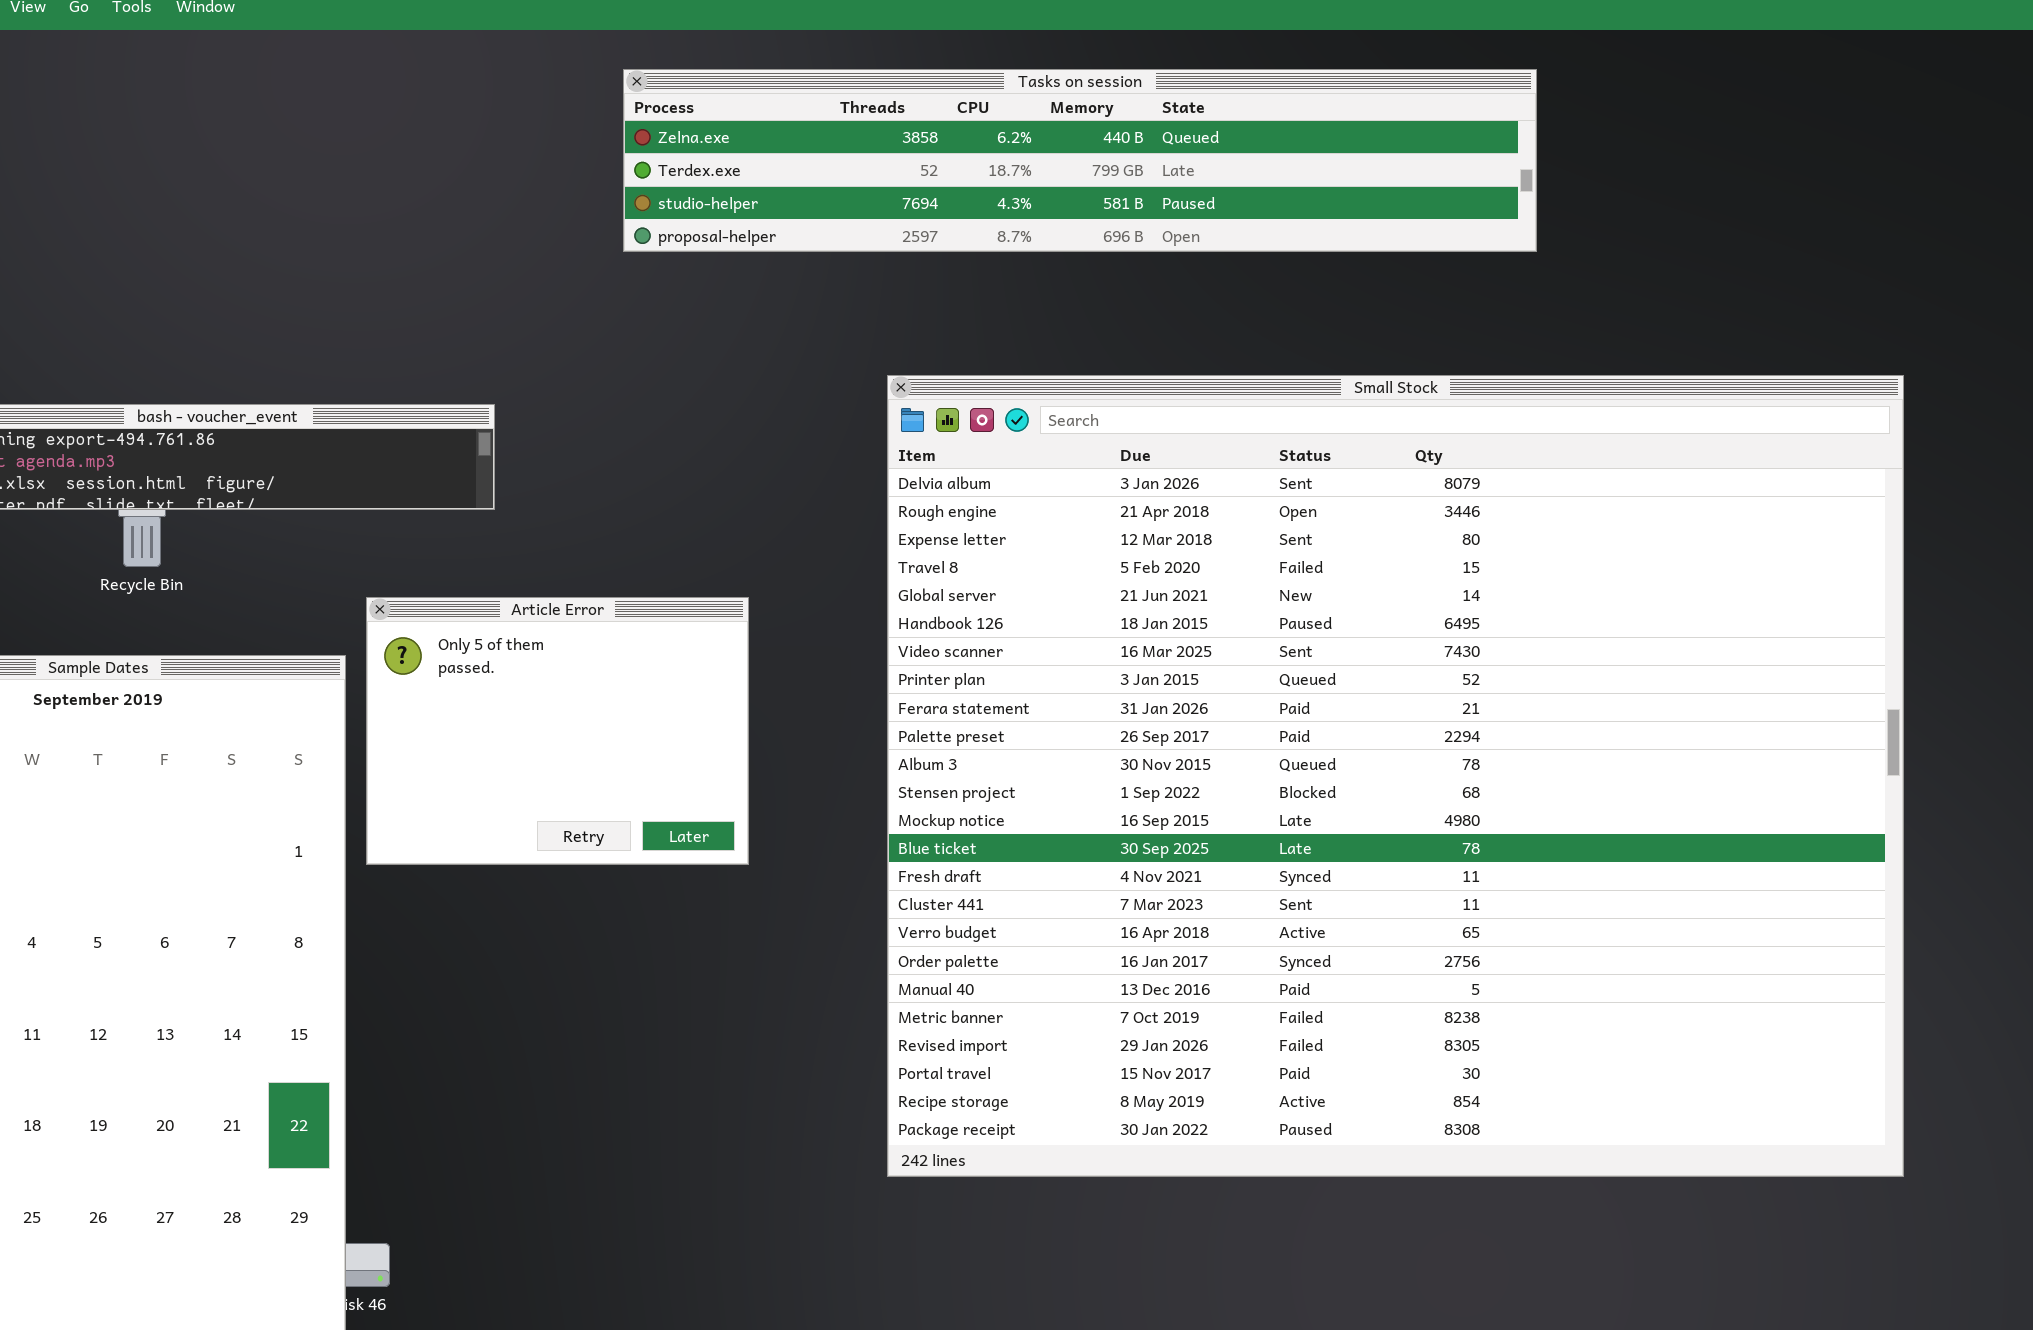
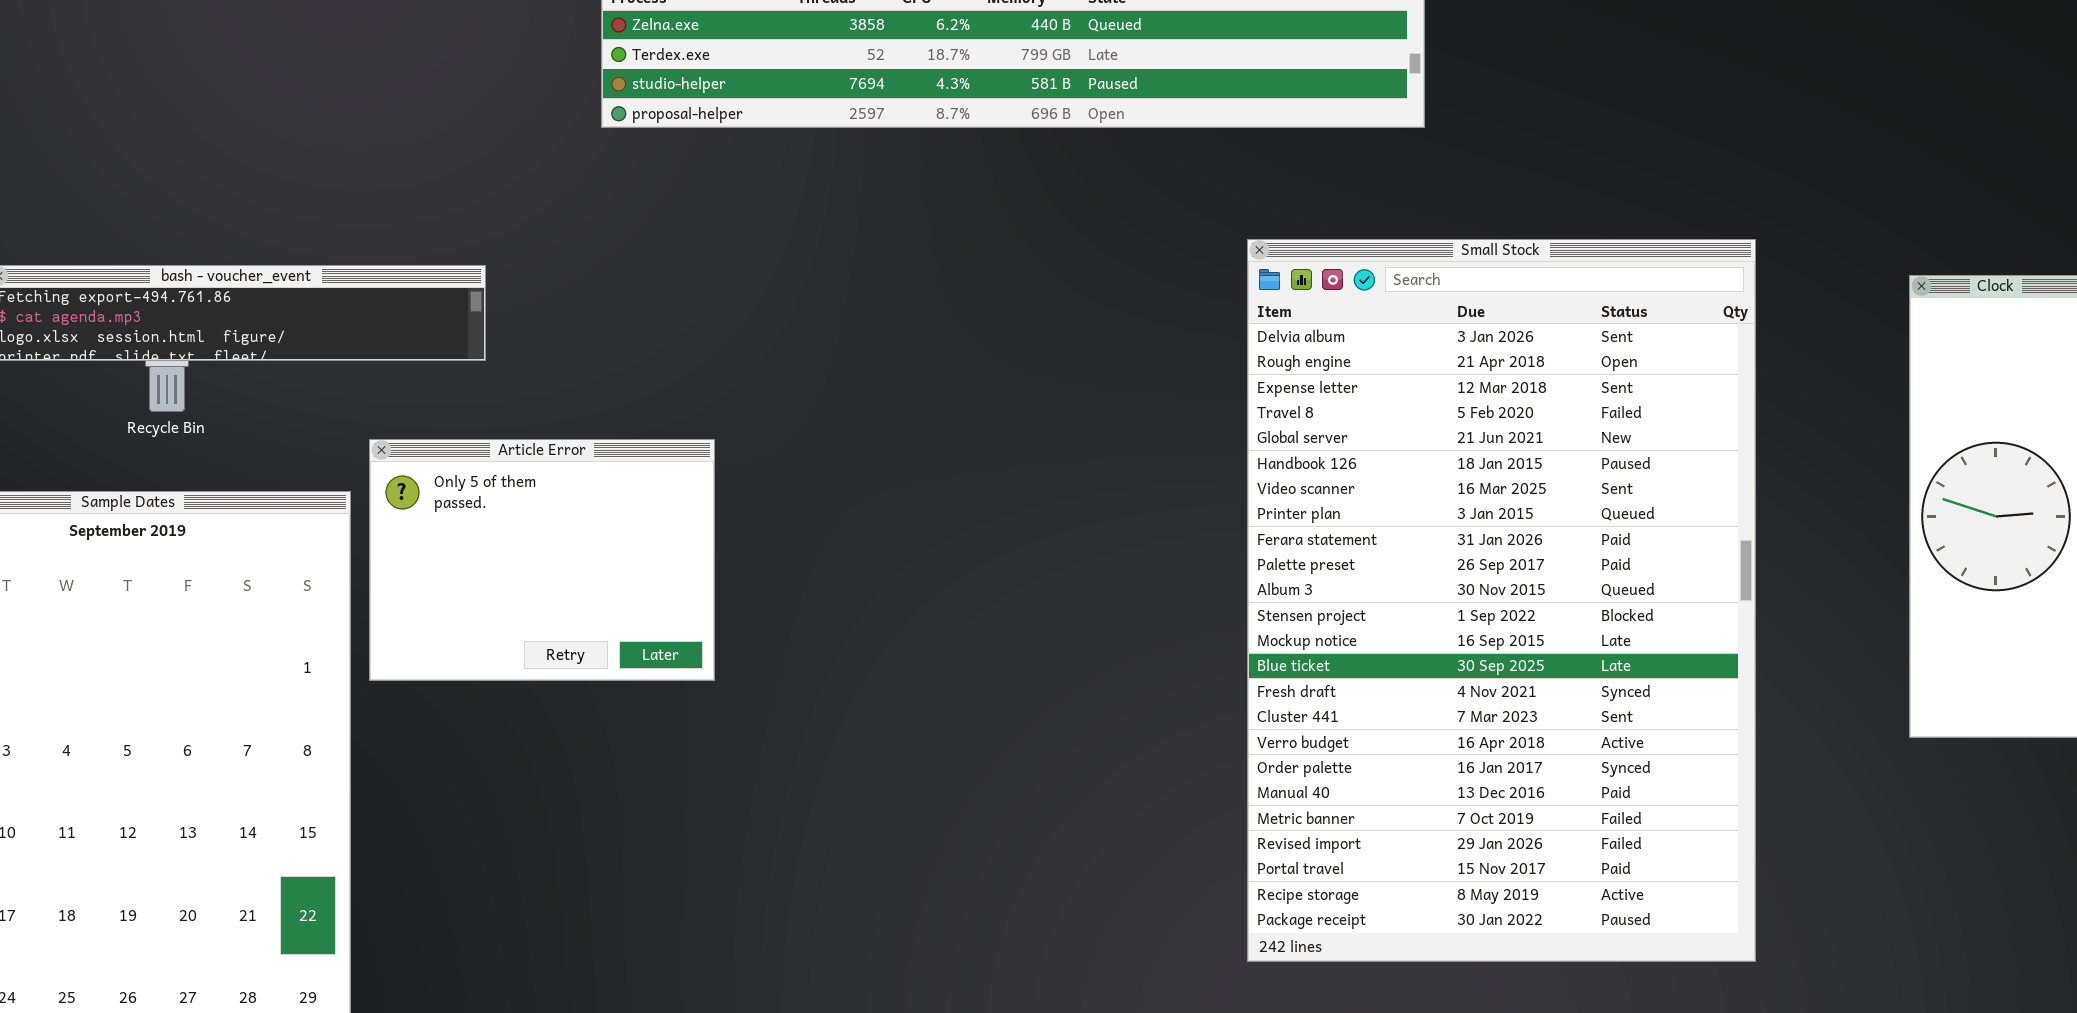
Small Stock: [887,375,1904,1177] -> [1247,239,1756,962], resized

